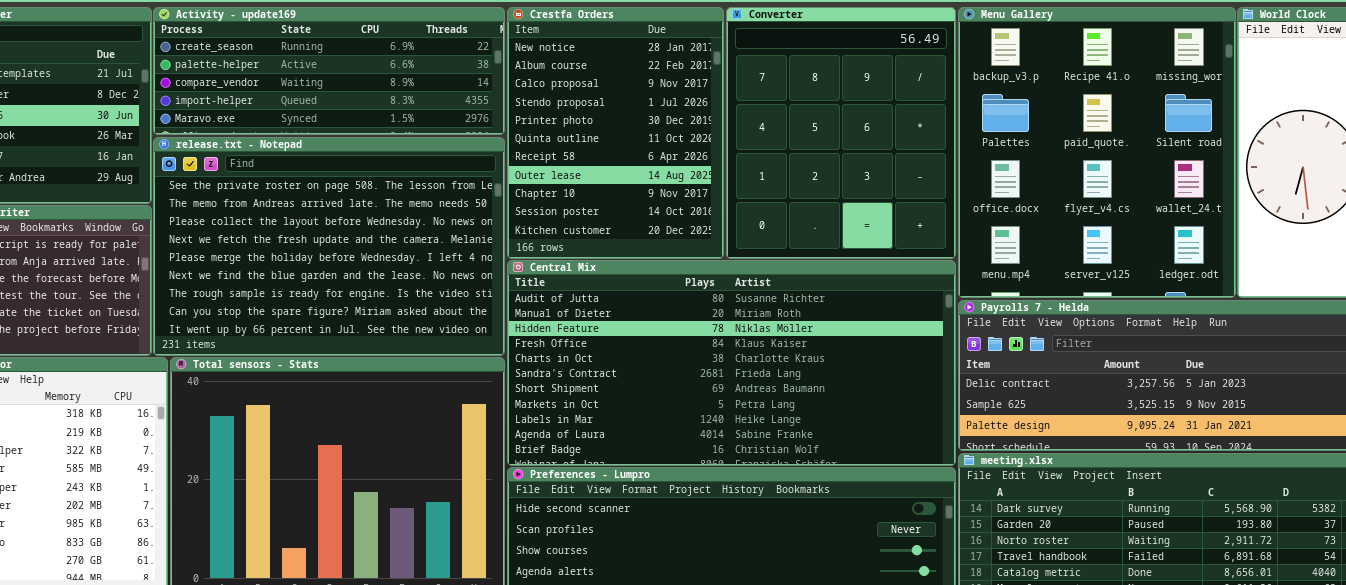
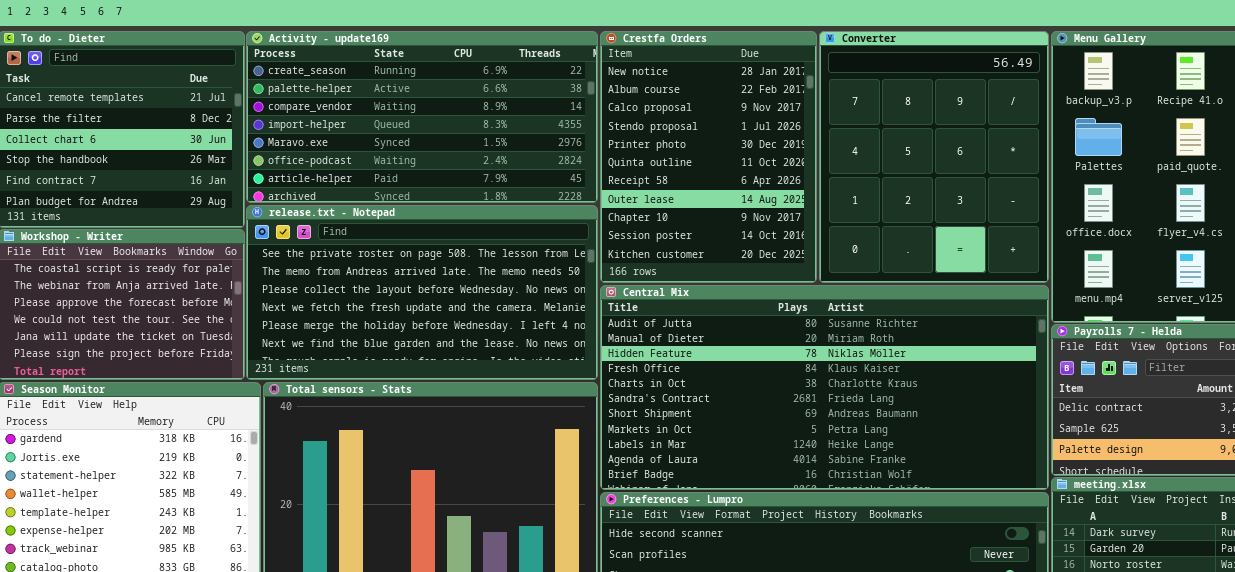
Activity - update169: [153,7,505,135] -> [246,31,598,203], resized
release.txt - Notepad: [153,137,505,356] -> [246,205,598,380], resized

